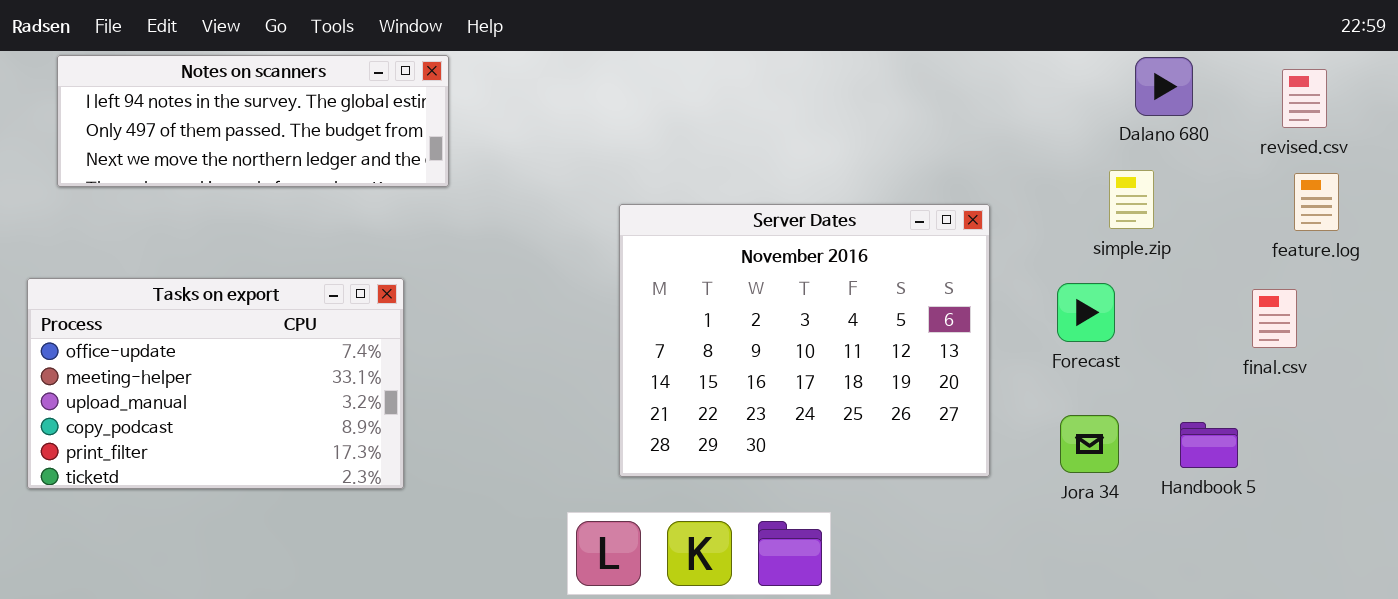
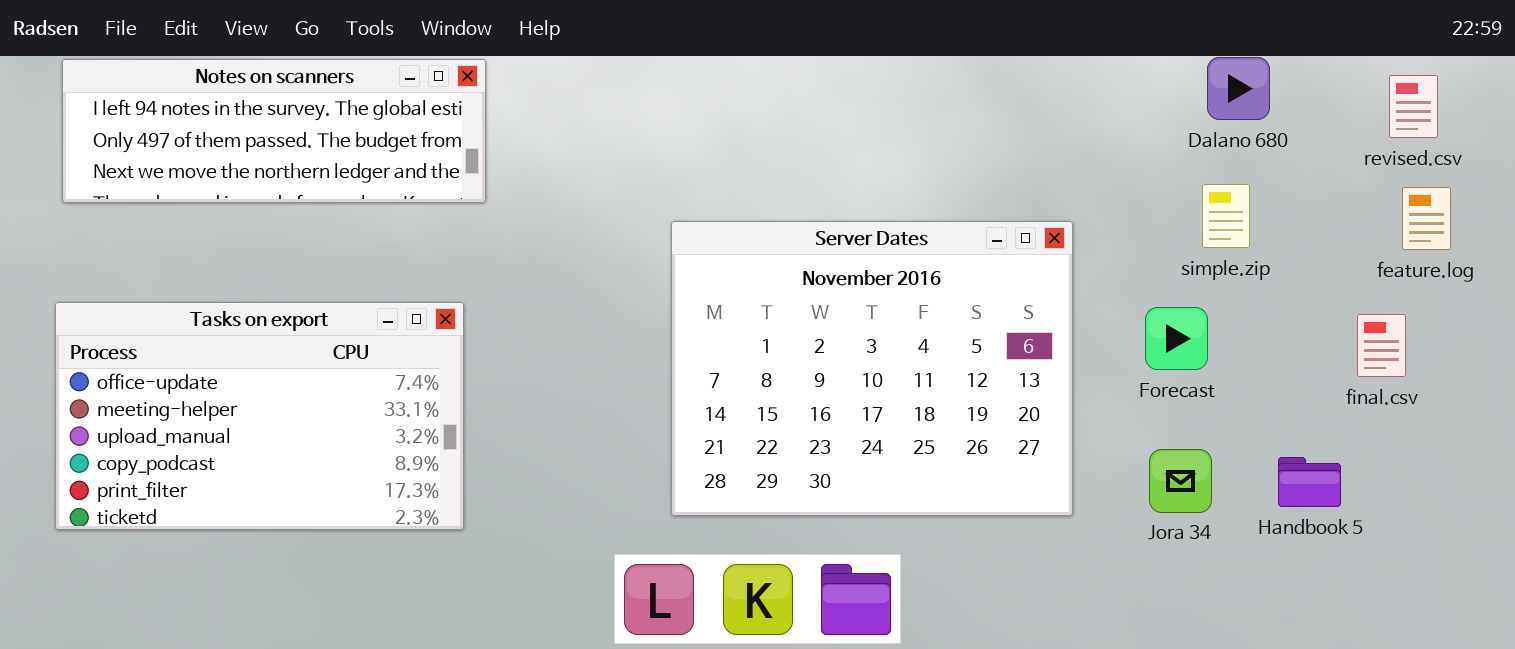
Dalano 680: [1135,57,1193,116] -> [1207,57,1270,120], moved
Tasks on export: [27,278,404,489] -> [55,302,464,530], moved

